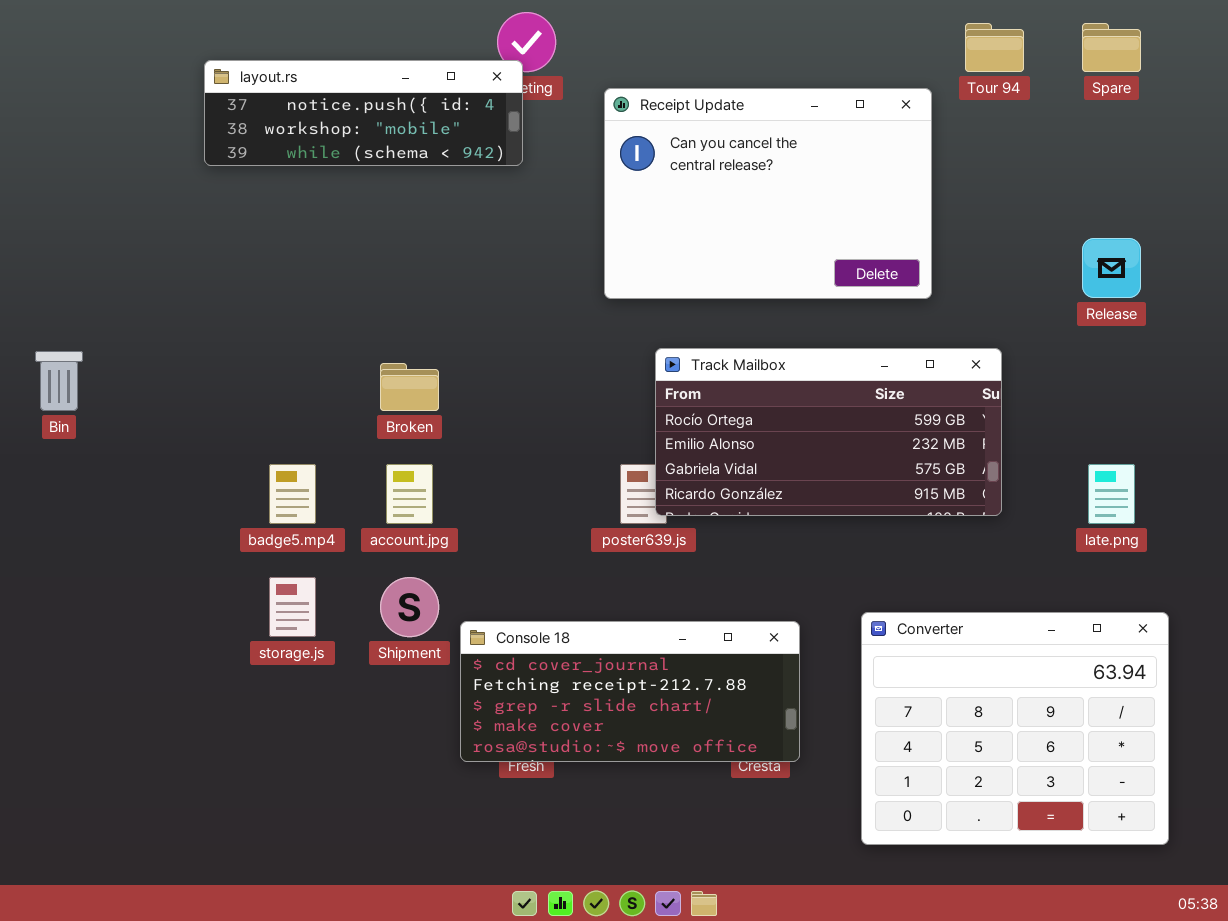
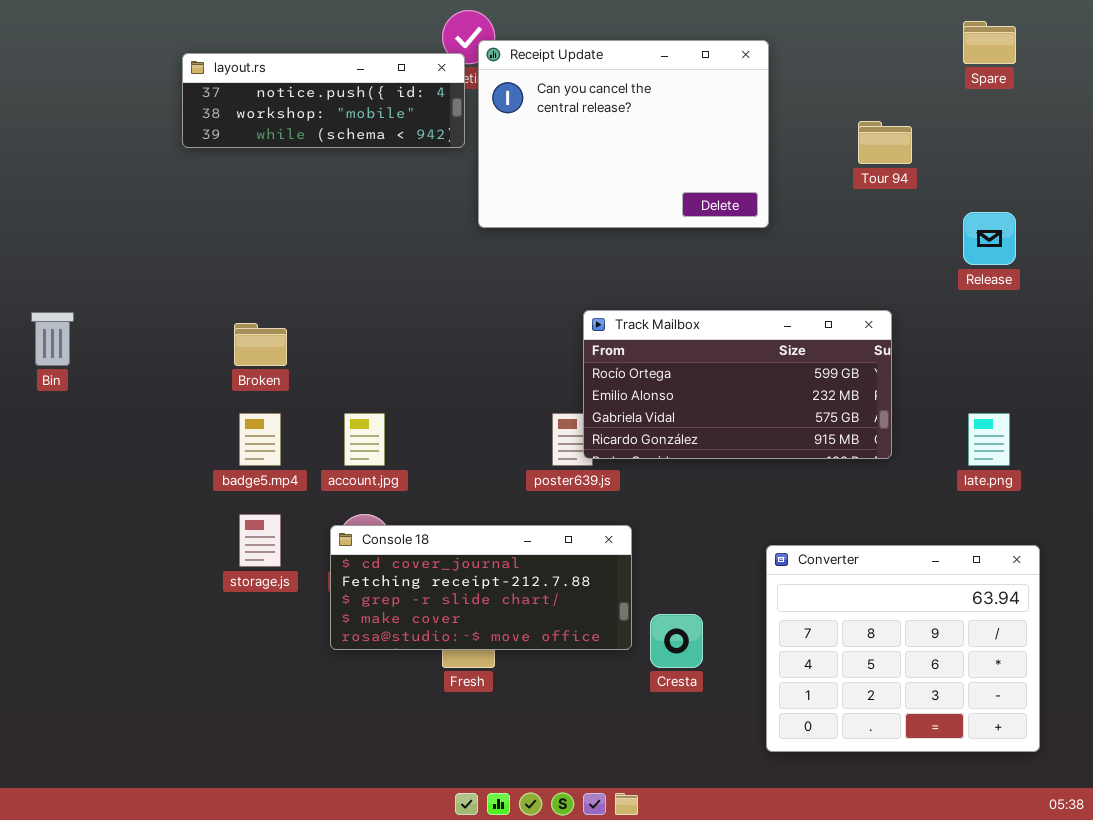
Tour 94: [965,23,1024,72] -> [858,121,912,164], moved
Receipt Update: [604,88,932,299] -> [478,40,769,228], moved
Broken: [380,363,439,411] -> [234,323,287,366], moved
Console 18: [460,621,800,762] -> [330,525,632,650], moved

